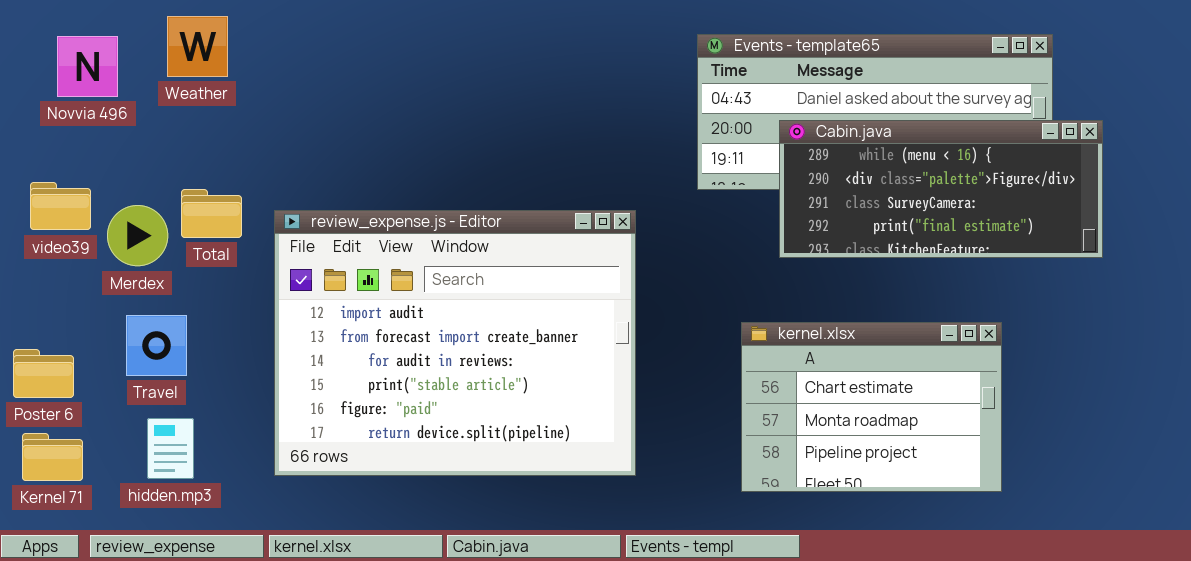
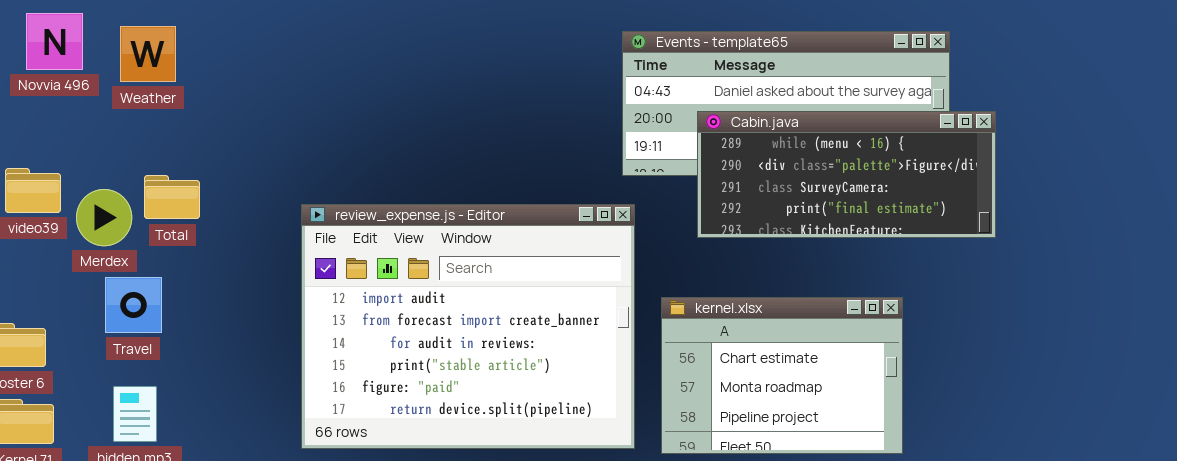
Weather: [167,16,228,77] -> [120,26,176,82], moved
Novvia 496: [57,36,118,97] -> [26,13,83,70], moved
review_expense.js - Editor: [274,210,636,476] -> [301,204,635,449], moved
Travel: [126,315,187,376] -> [105,277,162,333], moved

